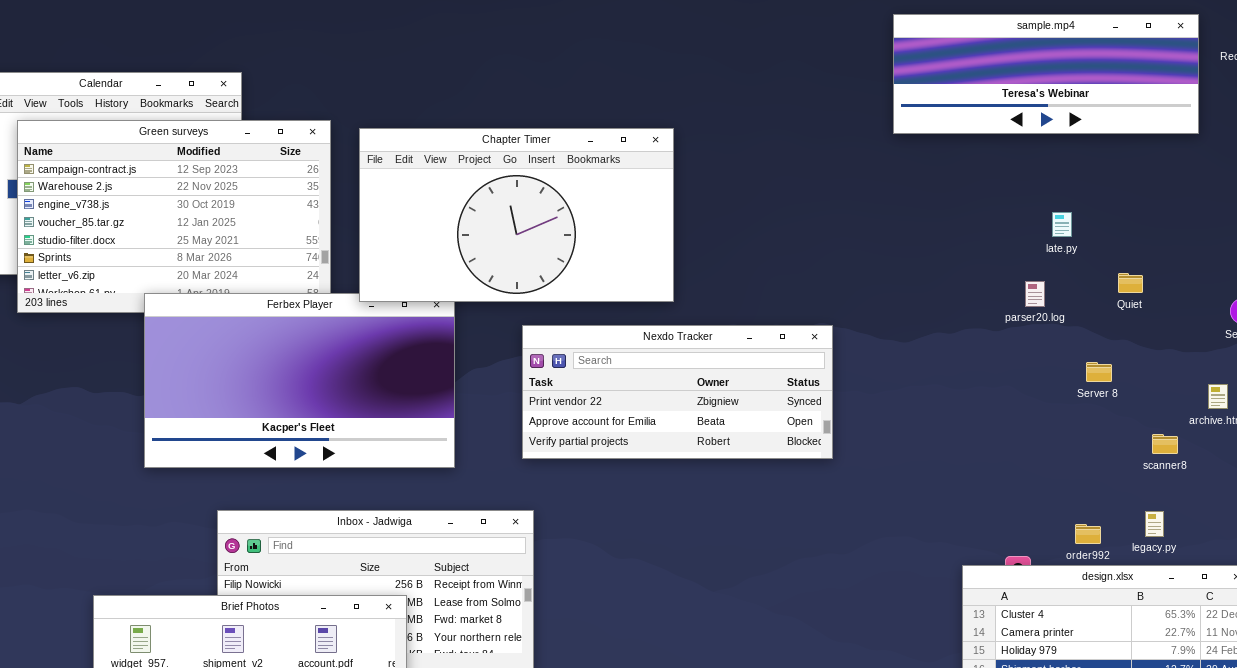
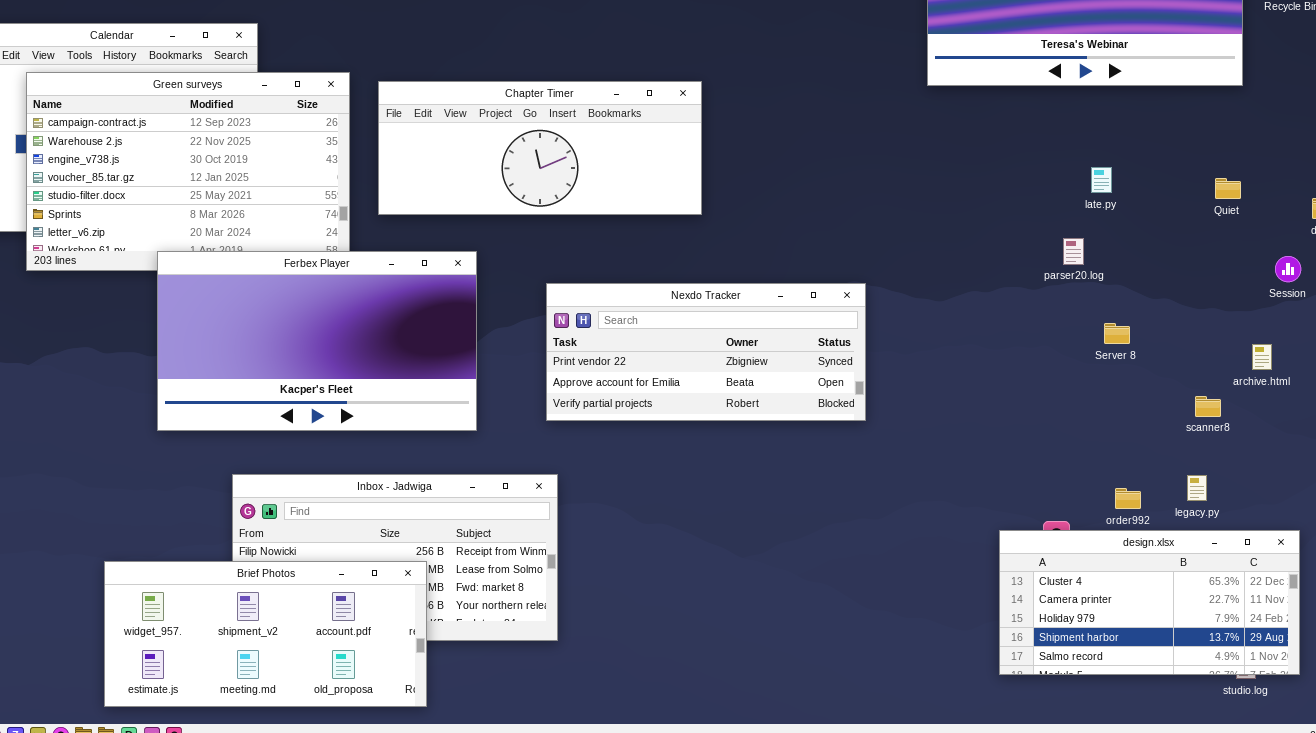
Chapter Timer: [359,128,674,302] -> [378,81,702,215], resized
Quiet: [1118,273,1143,293] -> [1215,178,1241,199], moved
Server 8: [1086,362,1112,382] -> [1104,323,1130,344], moved

